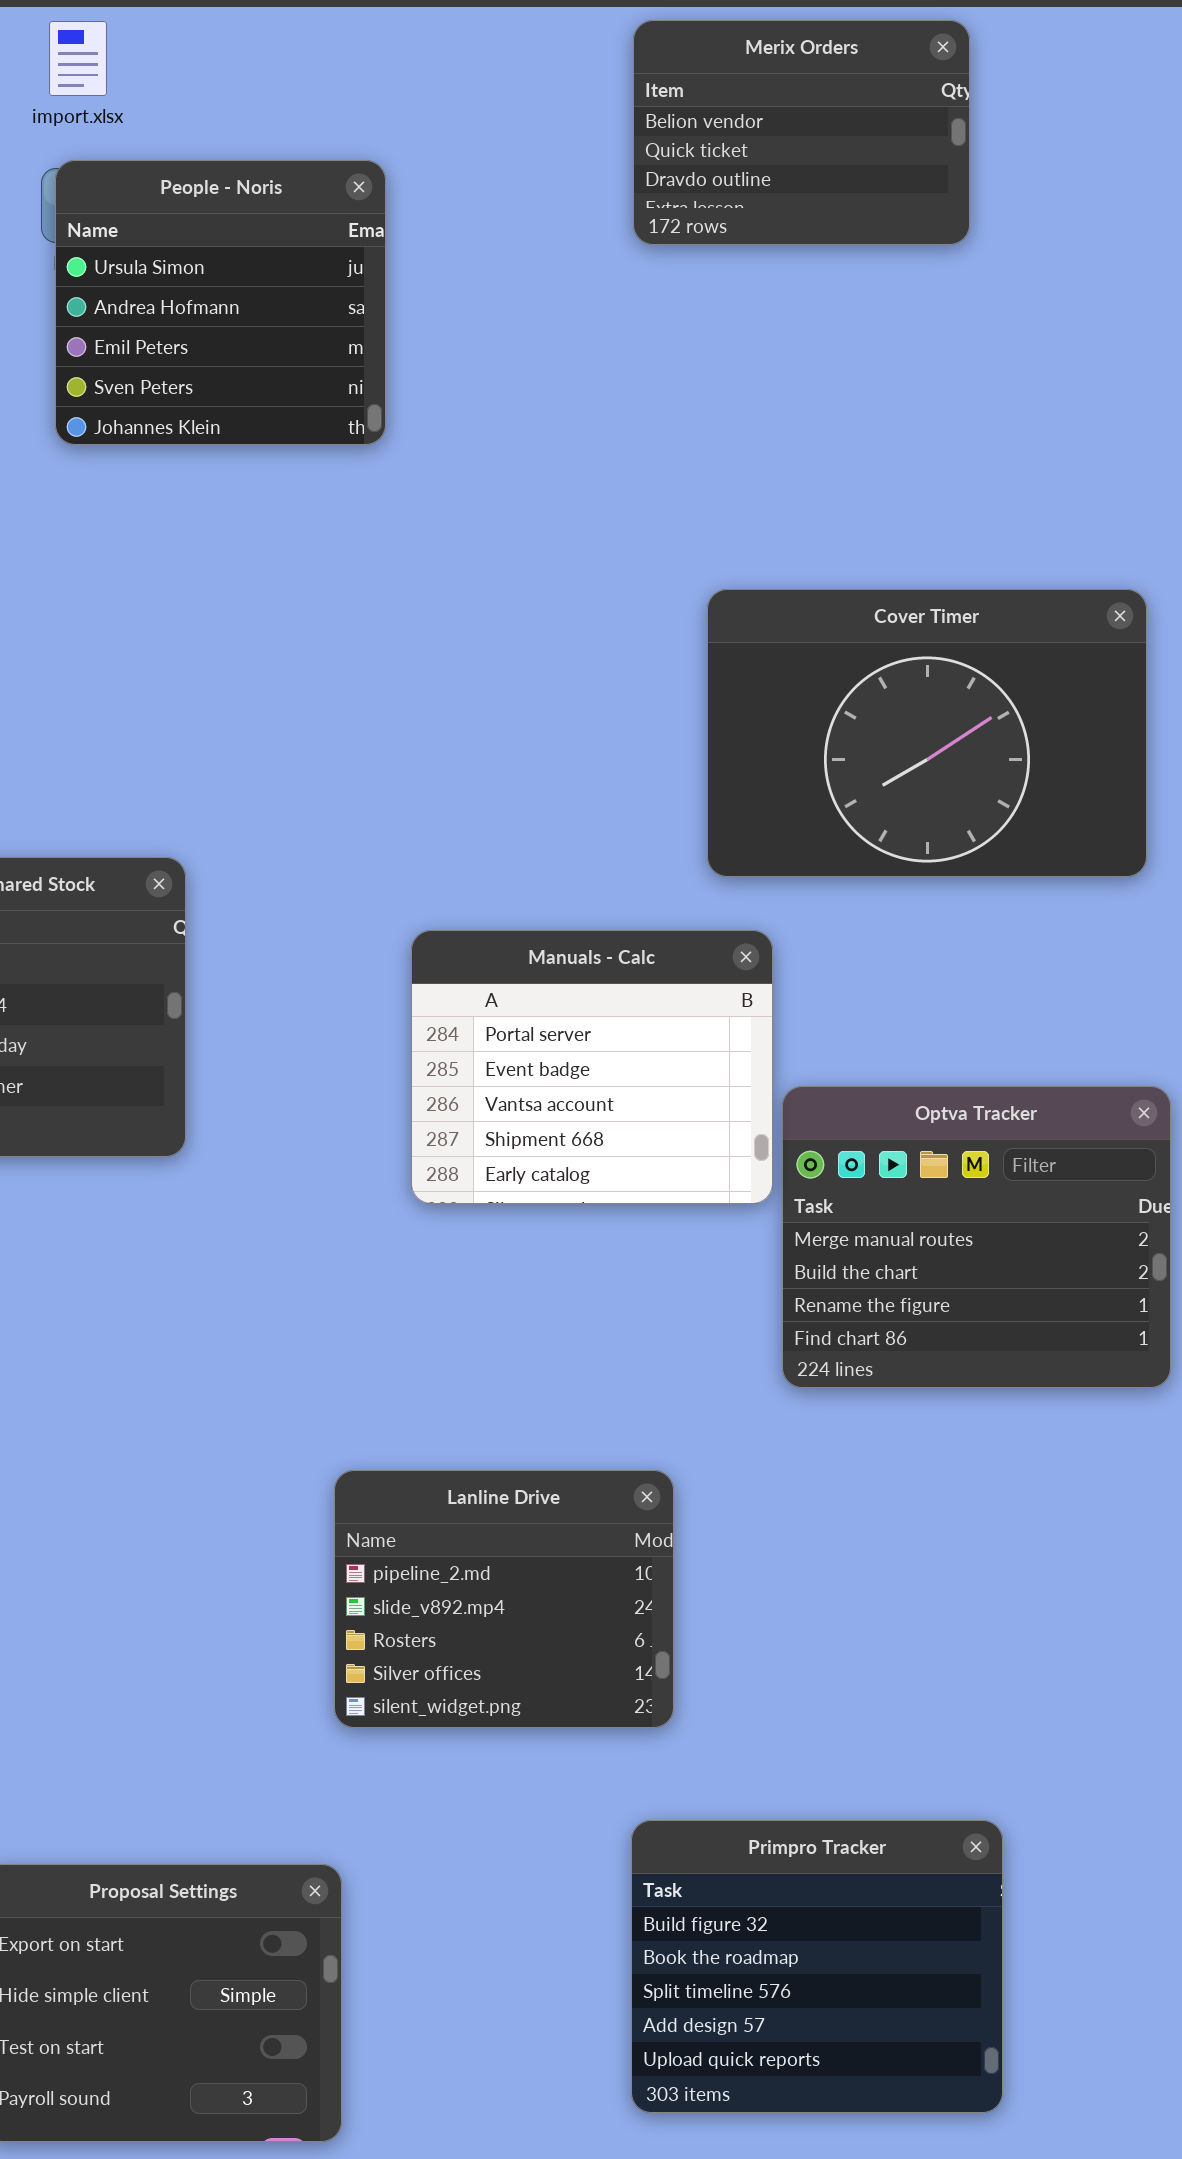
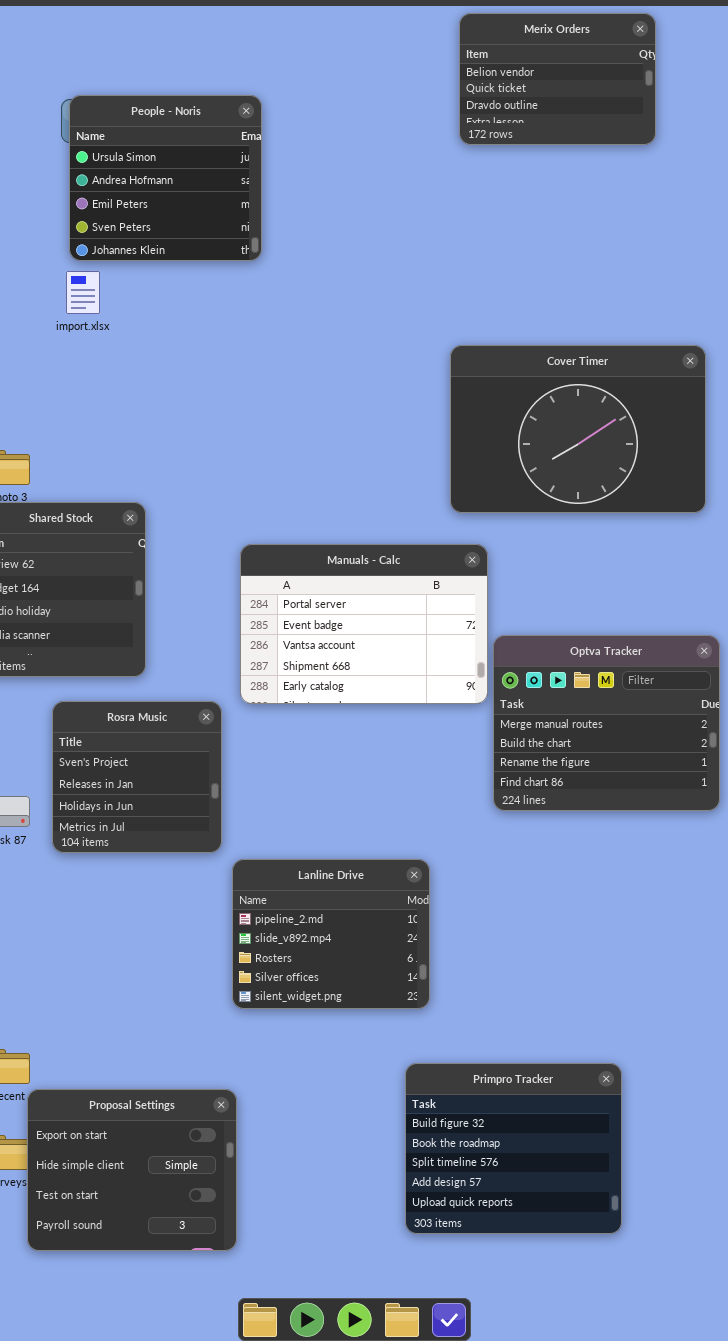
Merix Orders: [633,20,970,245] -> [459,13,656,145], moved
import.xlsx: [49,21,107,96] -> [66,271,100,314], moved
Manuals - Calc: [411,930,773,1204] -> [240,544,488,704], resized
Rosra Music: none -> [52,701,222,853], opened

